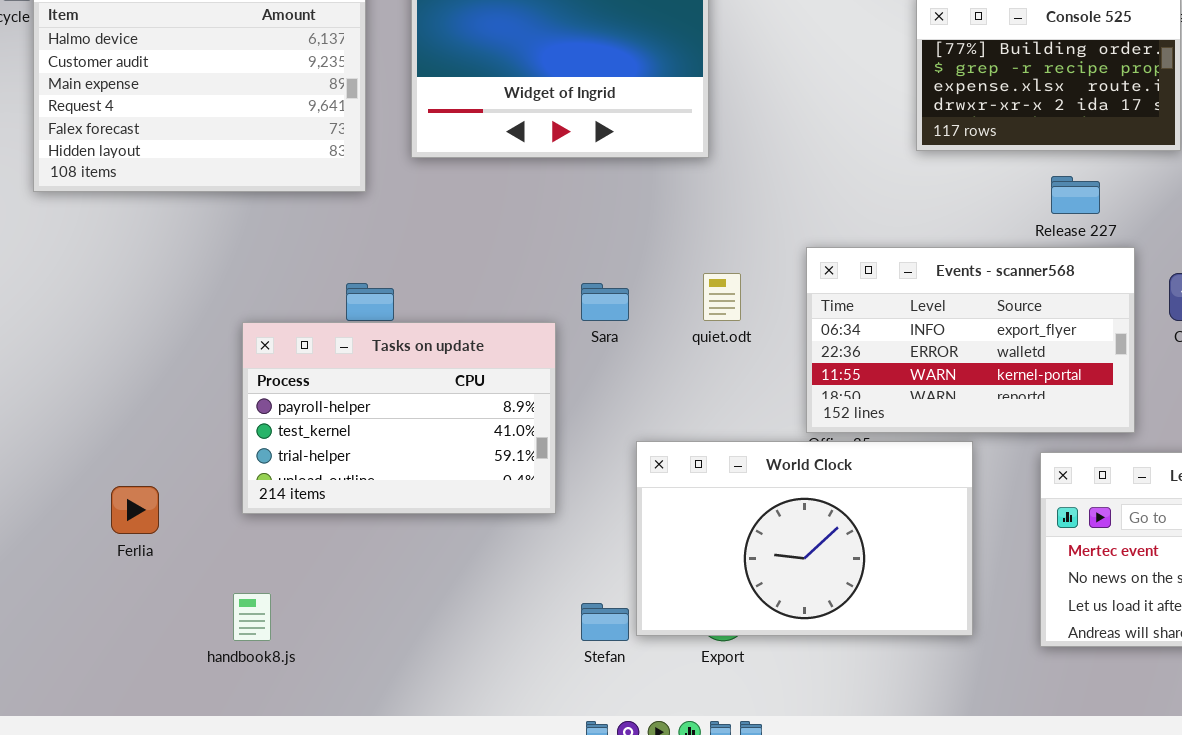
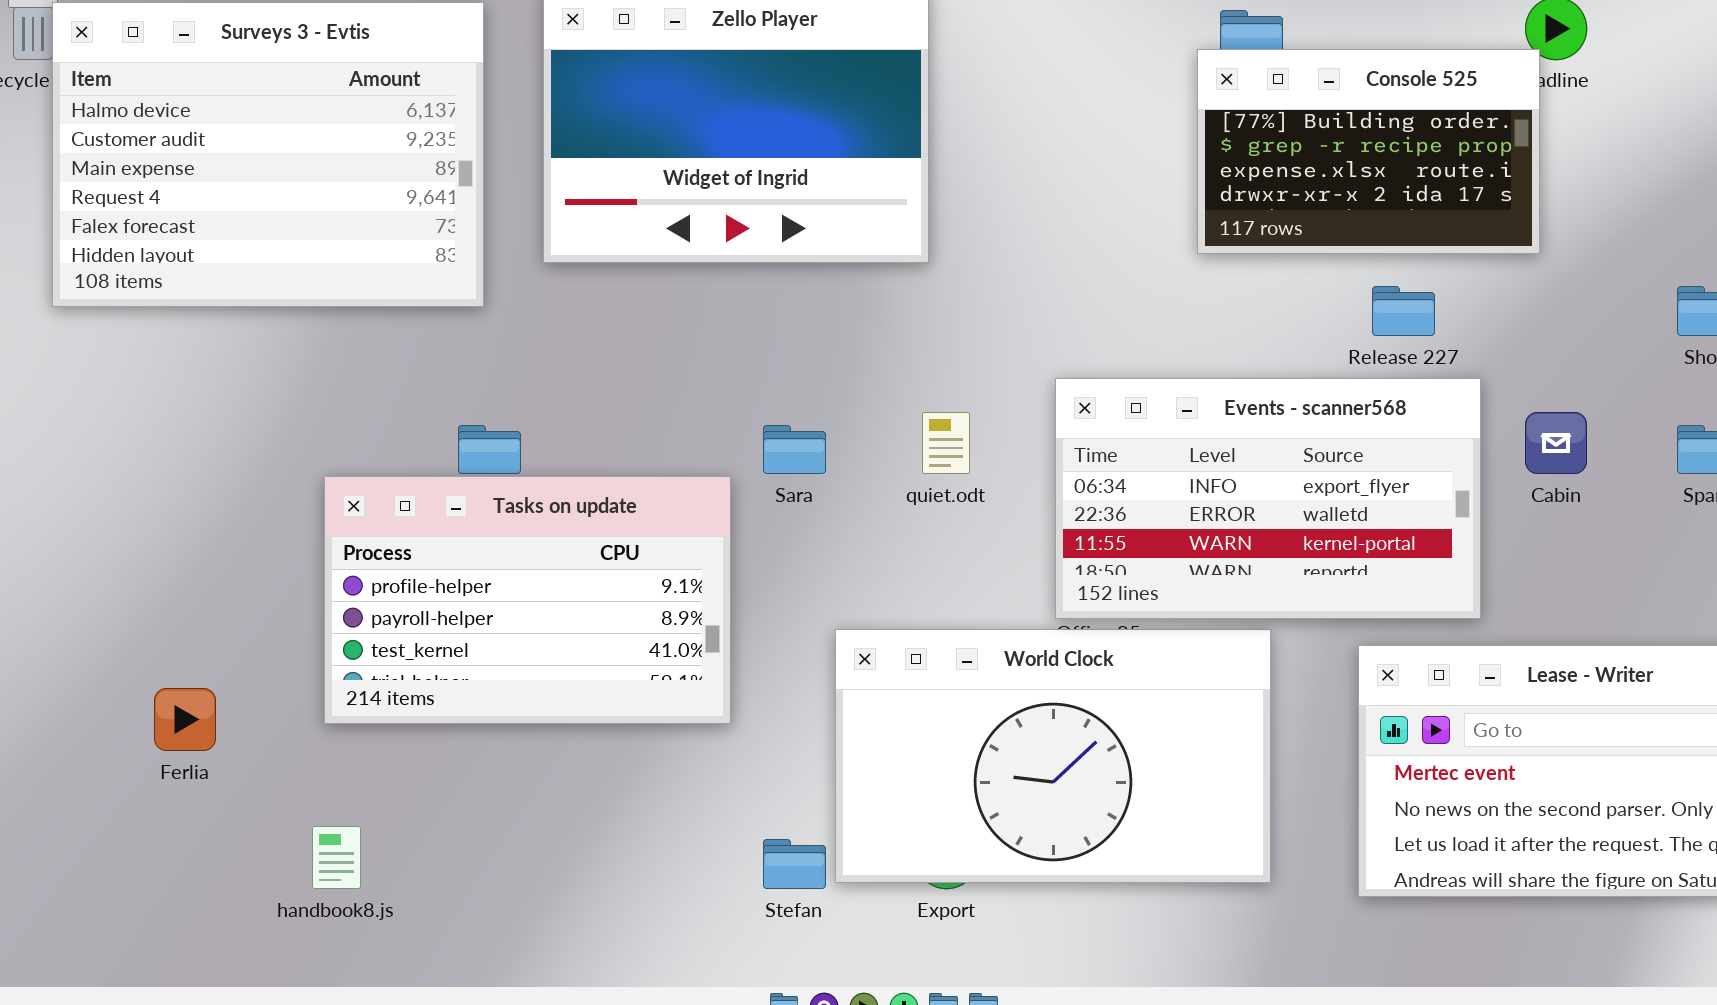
Tasks on update: [242,322,556,514] -> [324,476,731,724], scrolled up 1 row

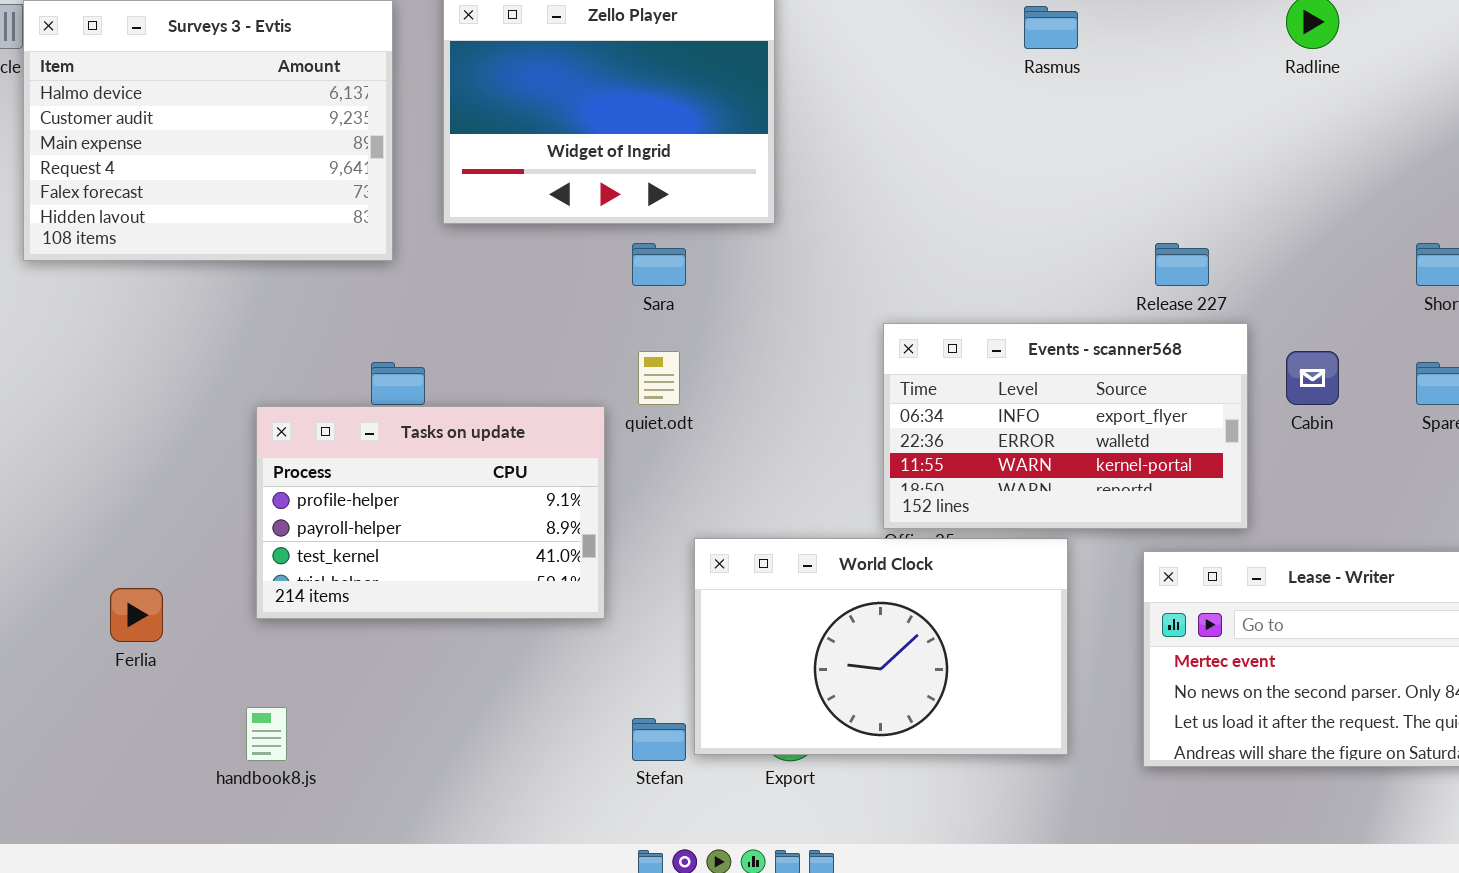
Console 525: [1197,49,1540,254] -> none, closed
quiet.odt: [922,412,970,474] -> [638,351,680,405], moved
Sara: [763,425,826,474] -> [632,243,686,286], moved

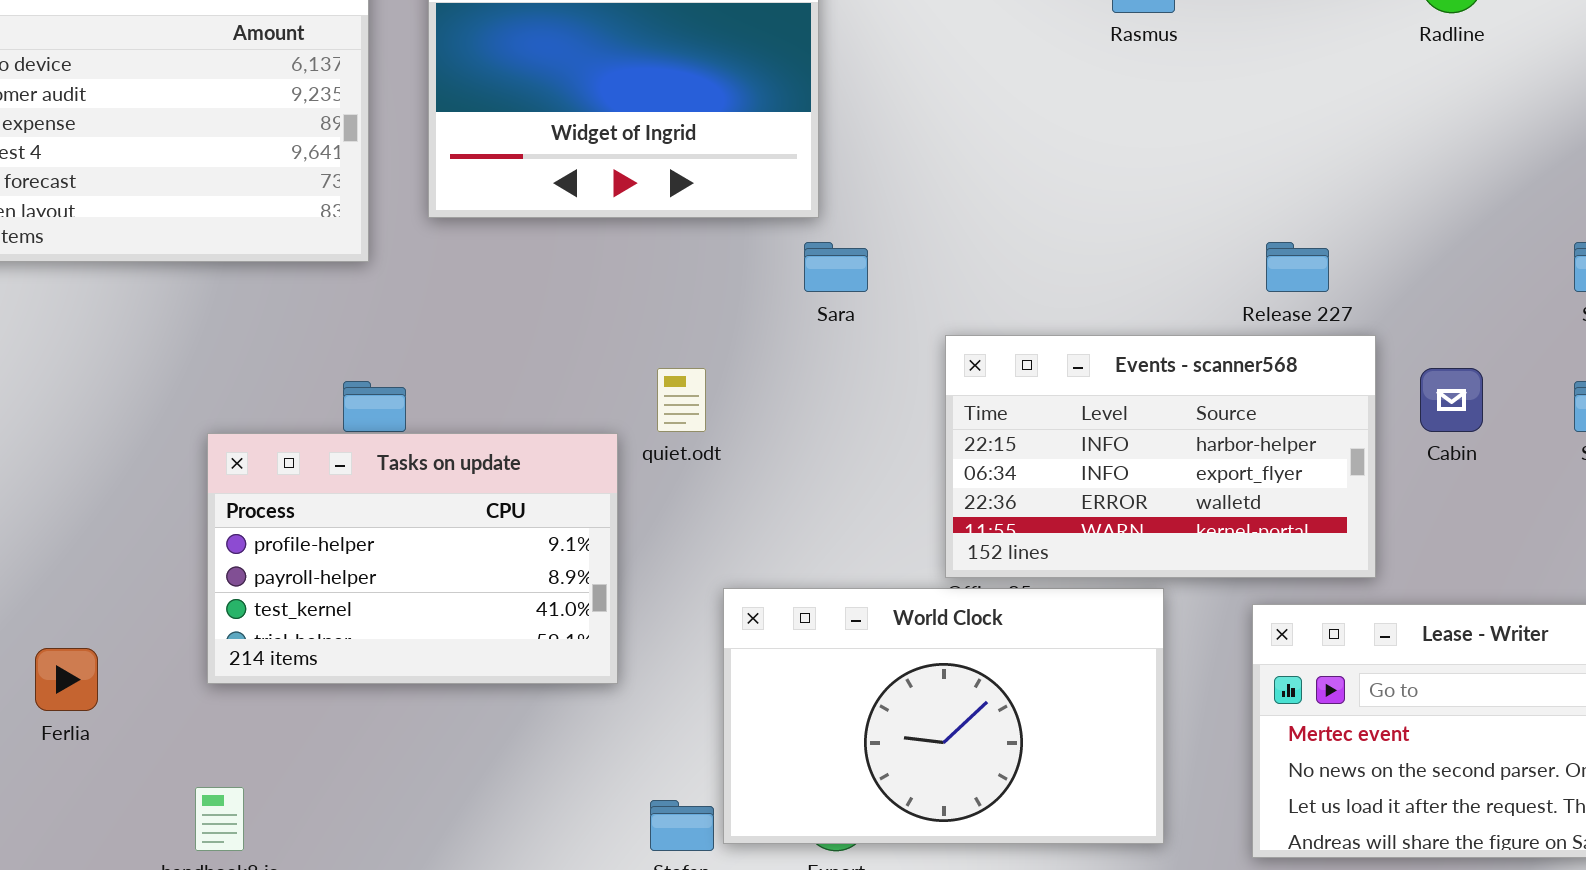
Sara: [632,243,686,286] -> [804,242,868,292], moved
Events - scanner568: [883,323,1248,529] -> [945,335,1376,578], scrolled up 1 row

